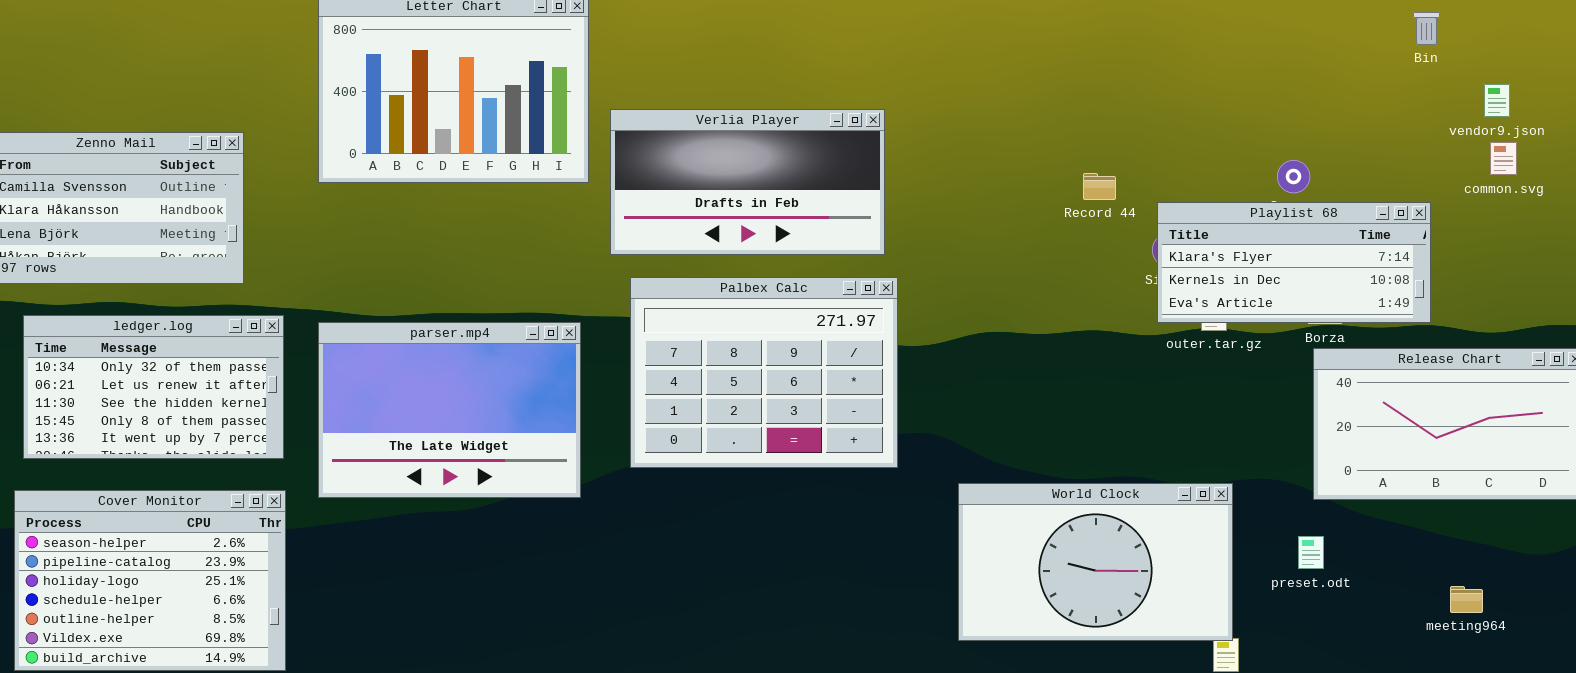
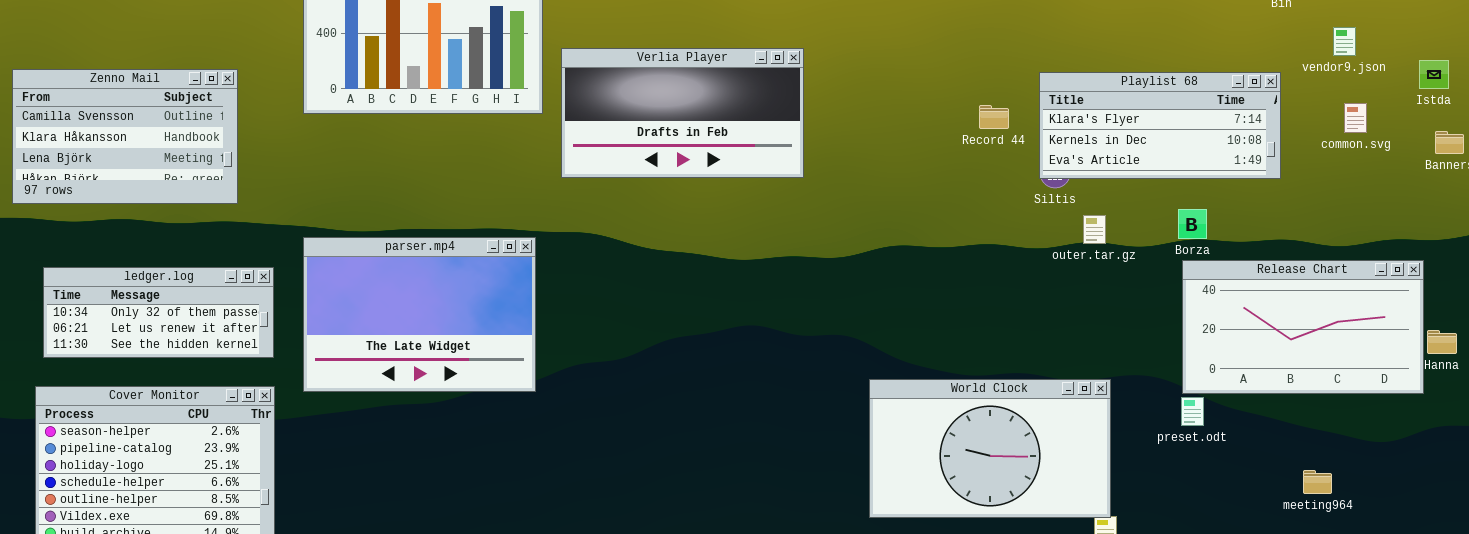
common.svg: [1490,142,1517,175] -> [1344,103,1367,133], moved
Playlist 68: [1157,202,1431,323] -> [1039,72,1281,179], moved
Palbex Calc: [630,277,898,468] -> none, closed
ledger.log: [23,315,284,459] -> [43,267,274,358], resized
preset.odt: [1298,536,1324,569] -> [1181,397,1204,426], moved

